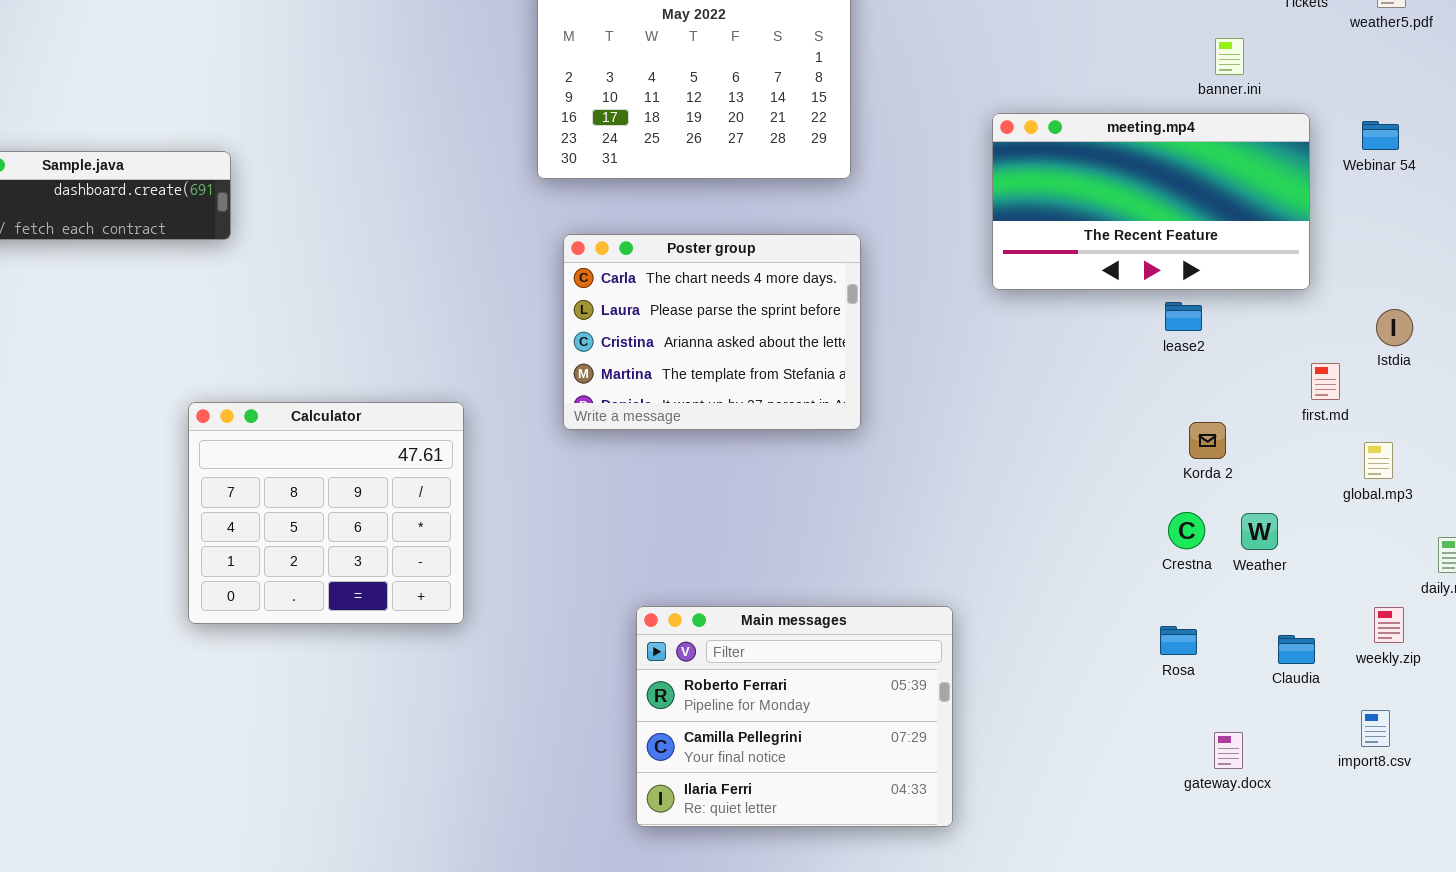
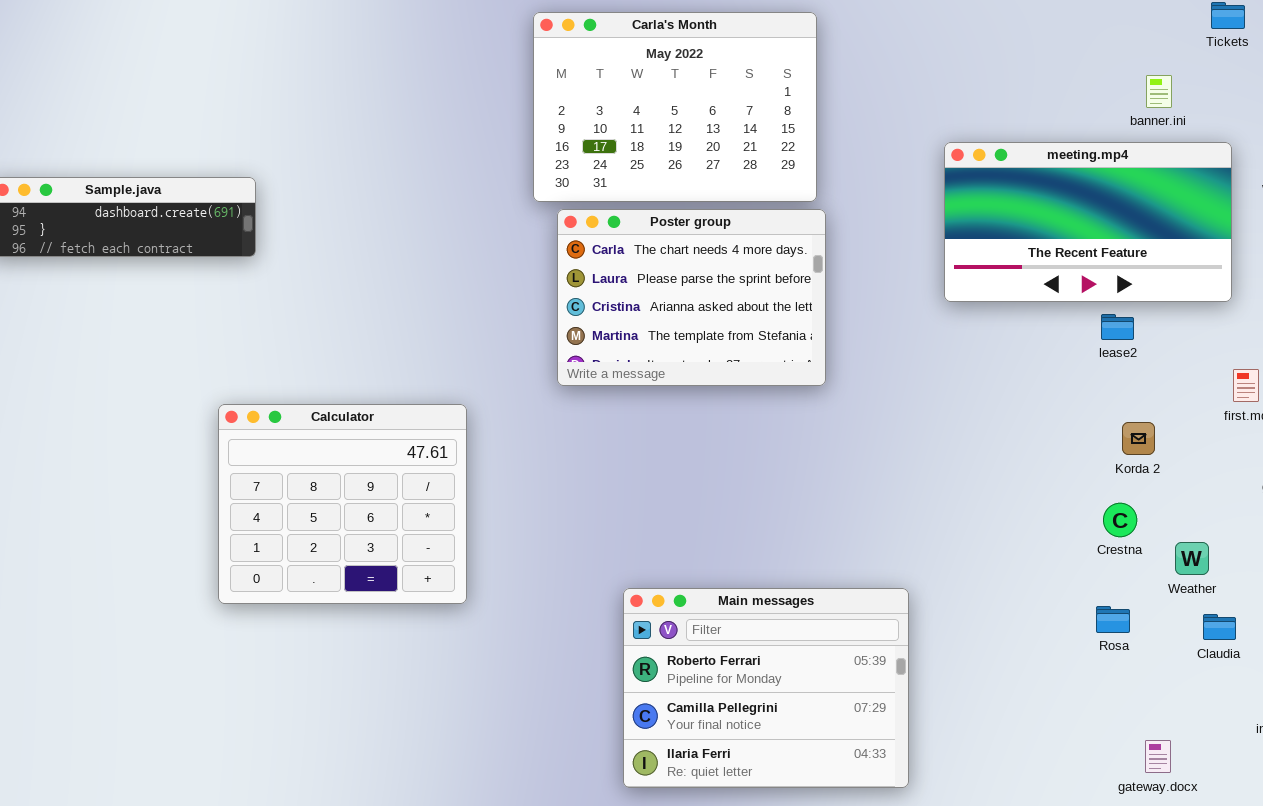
Poster group: [563,234,861,430] -> [557,209,826,386], moved
Weather: [1241,513,1278,550] -> [1175,542,1209,575], moved
gateway.docx: [1214,732,1243,769] -> [1145,740,1171,773], moved

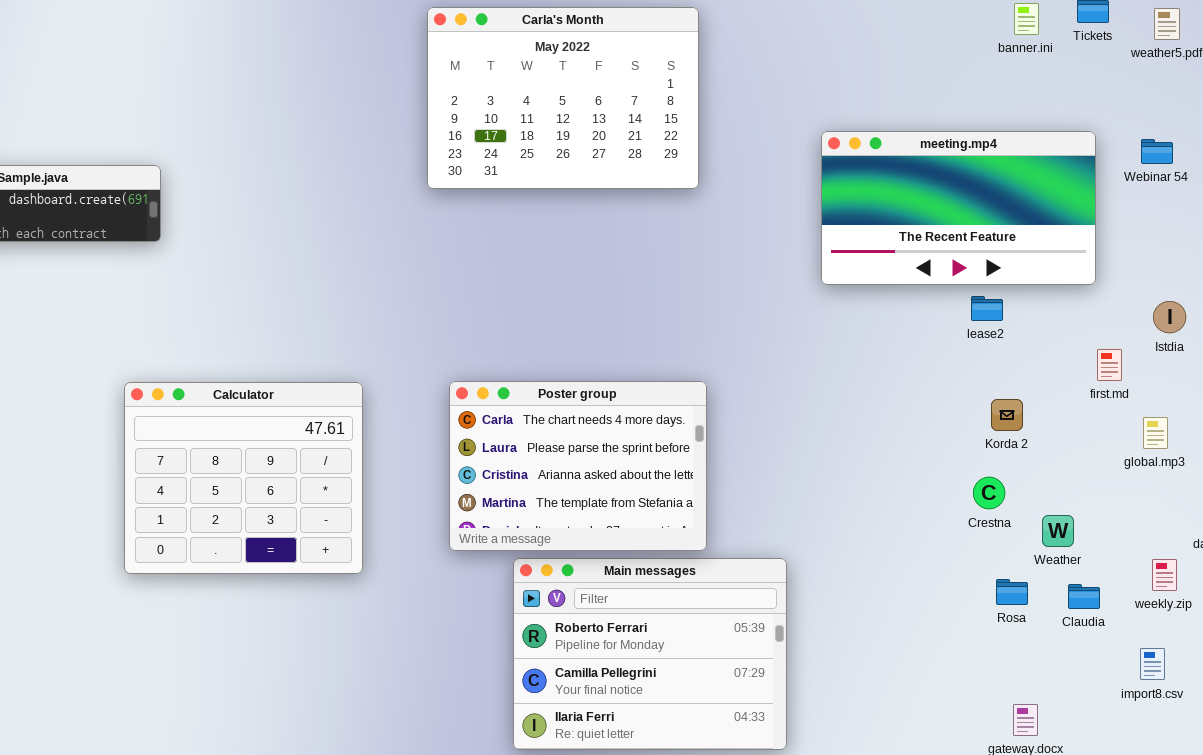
banner.ini: [1146,75,1172,108] -> [1014,3,1039,35], moved
Poster group: [557,209,826,386] -> [449,381,707,551], moved
Rosa: [1096,606,1130,633] -> [996,579,1028,605], moved

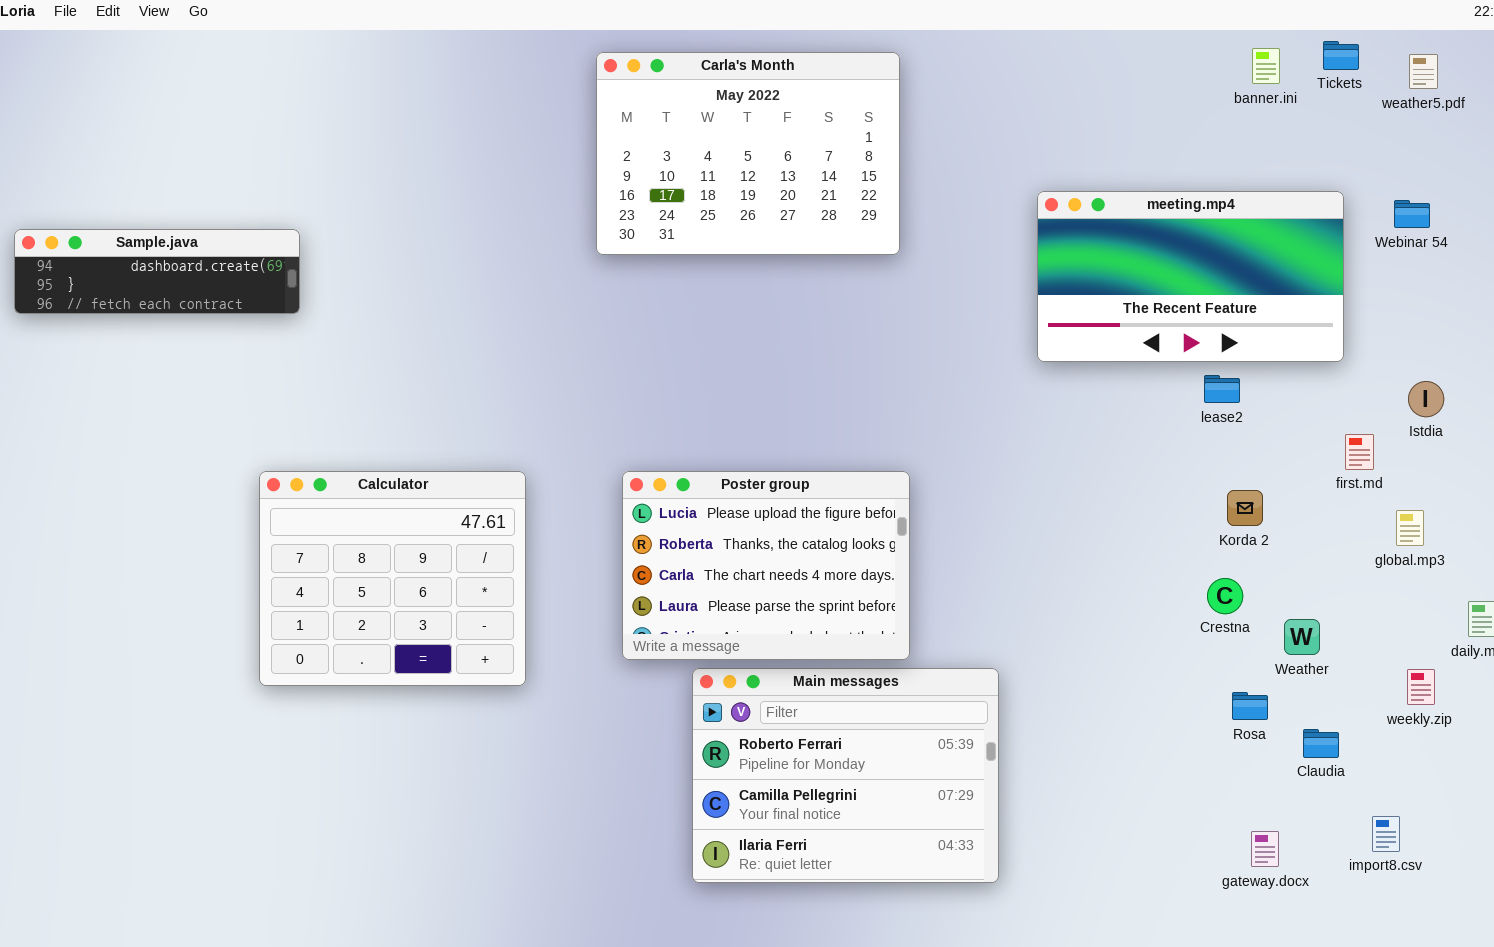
Poster group: [449,381,707,551] -> [622,471,910,660], scrolled up 2 rows
Claudia: [1068,584,1100,609] -> [1303,729,1339,758], moved
import8.csv: [1140,648,1165,680] -> [1372,816,1400,852], moved

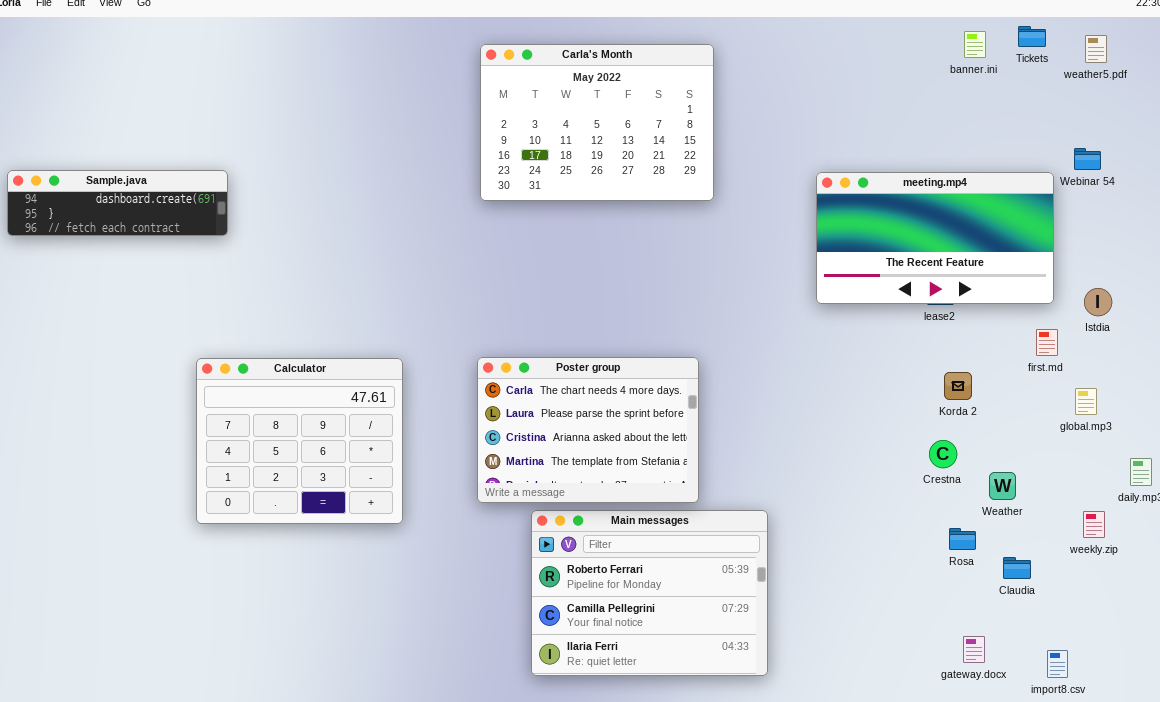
Carla's Month: [596,52,900,255] -> [480,44,714,201], moved
meeting.mp4: [1037,191,1344,362] -> [816,172,1054,304], moved
Poster group: [622,471,910,660] -> [477,357,699,503], scrolled down 2 rows
import8.csv: [1372,816,1400,852] -> [1047,650,1068,678], moved

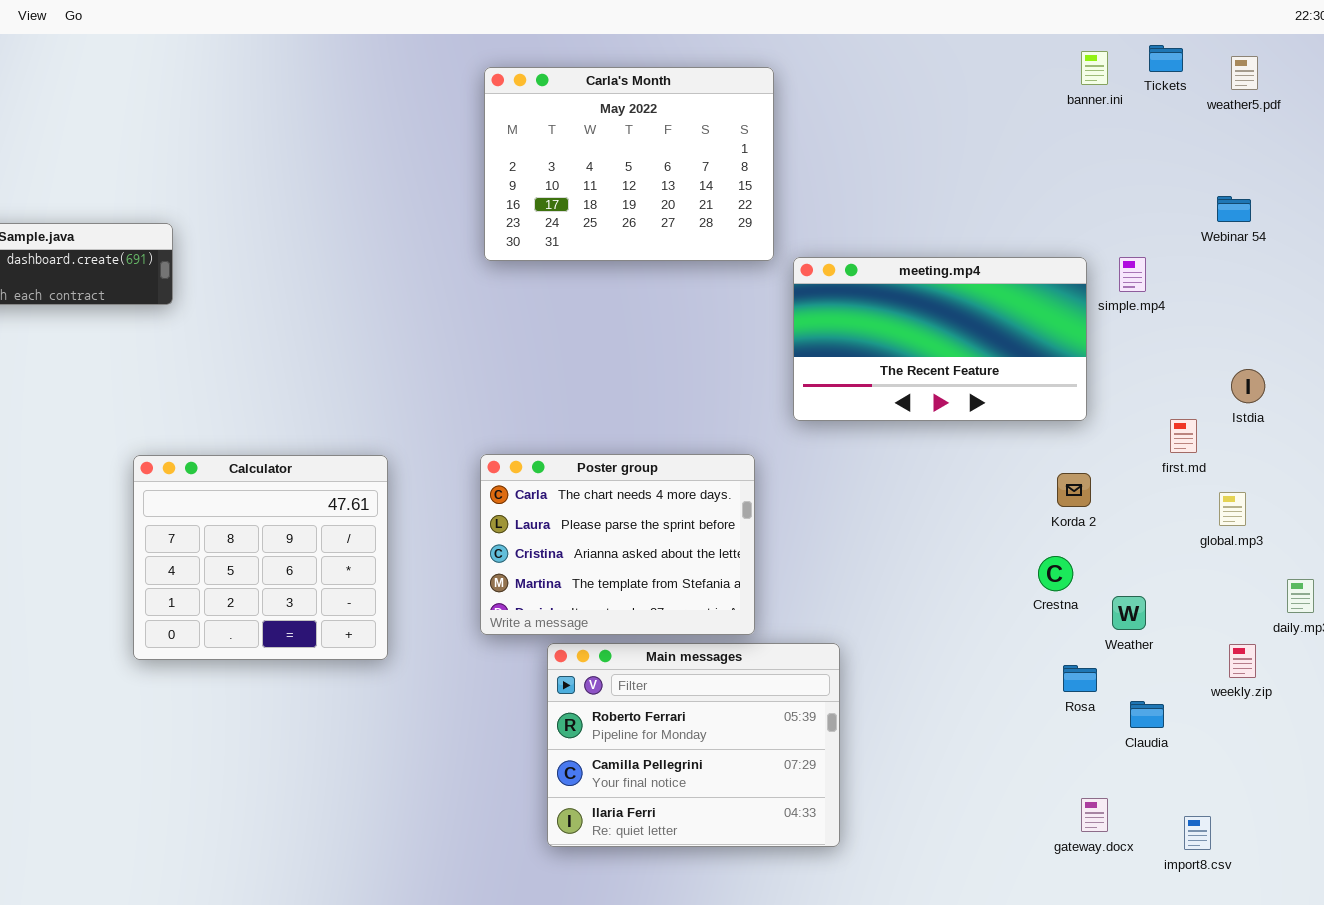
meeting.mp4: [816,172,1054,304] -> [793,257,1087,421], moved

